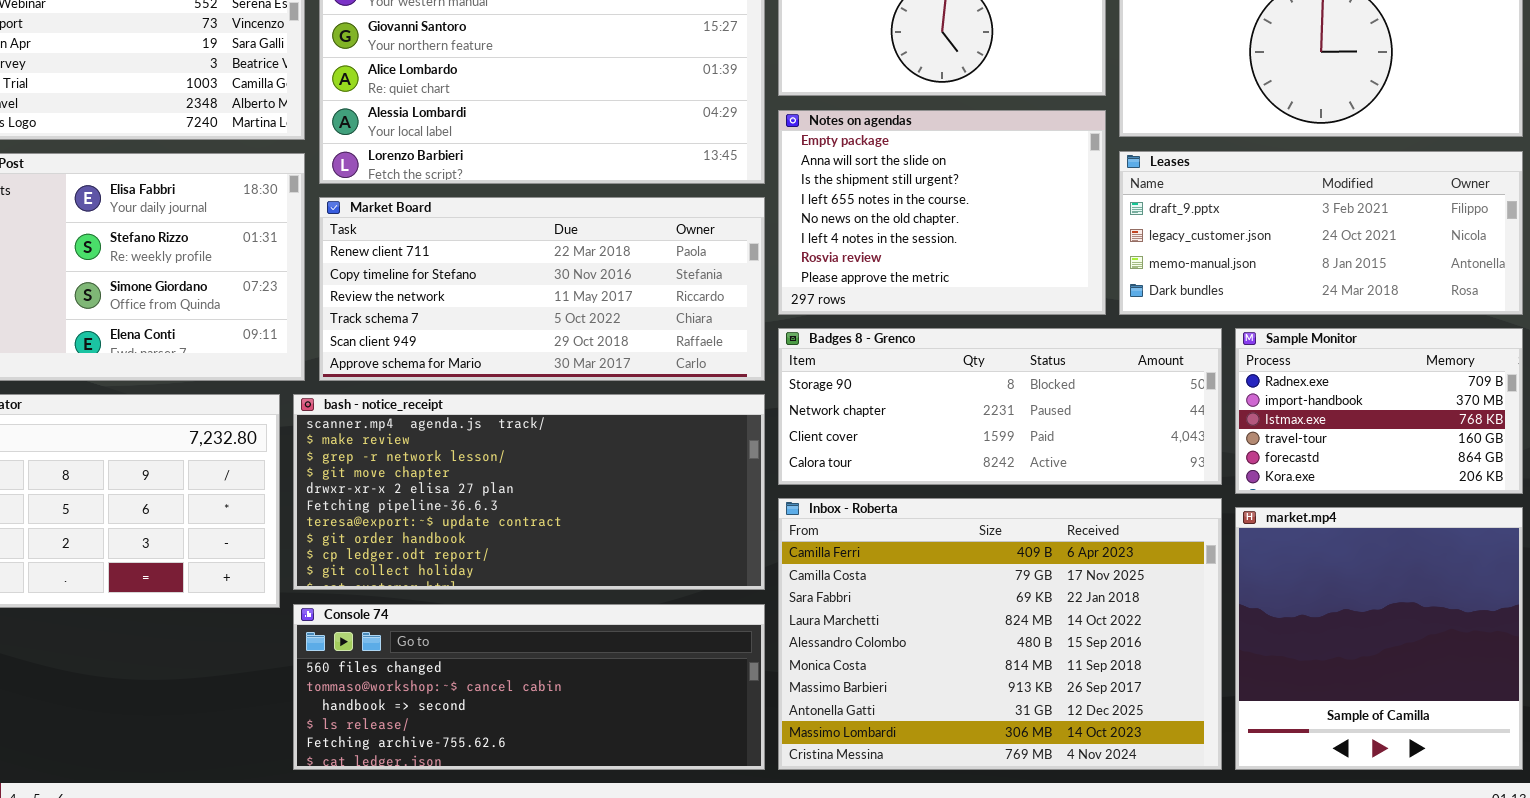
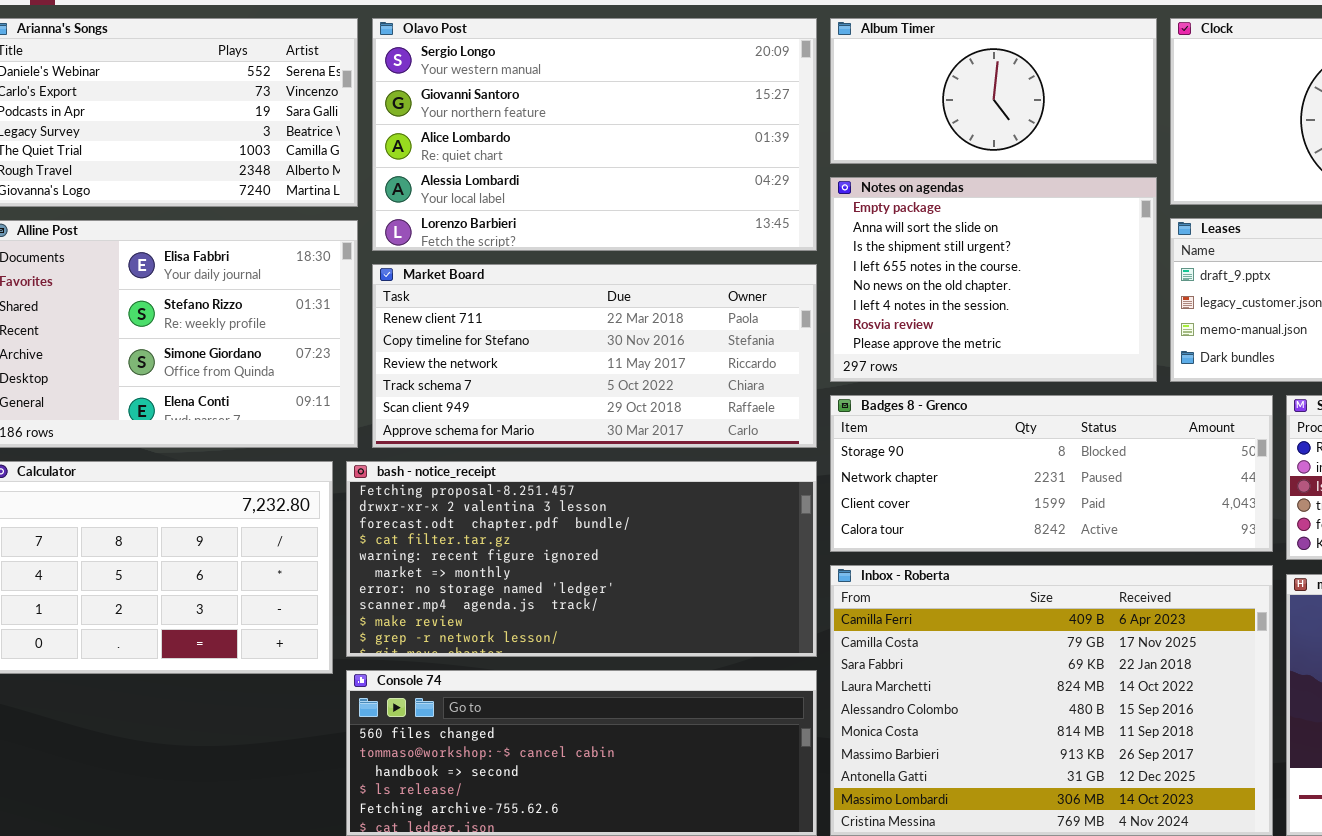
bash - notice_receipt: [293,394,765,590] -> [346,461,817,657], scrolled up 7 rows

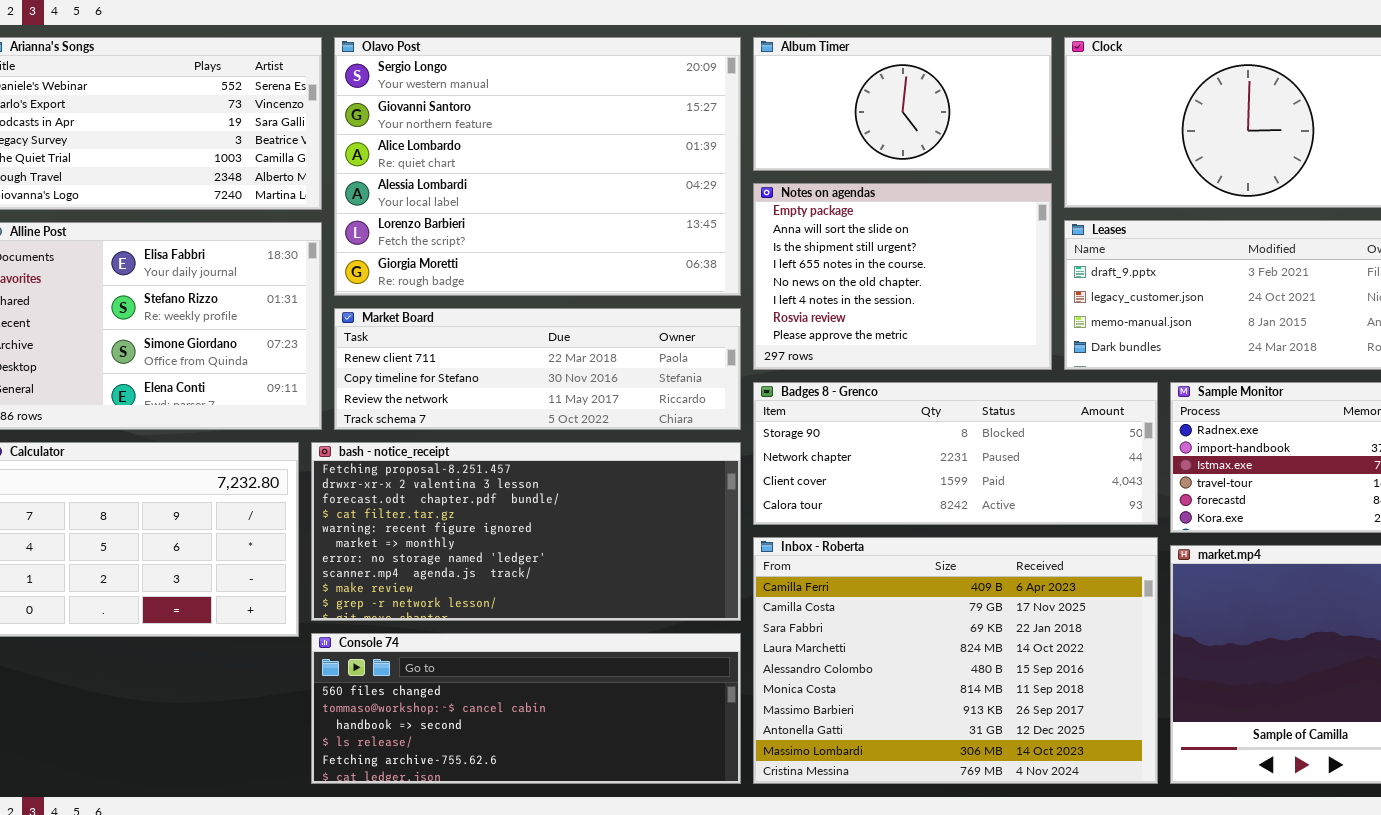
Olavo Post: [372,18,817,251] -> [334,37,741,296], resized
Market Board: [372,264,817,448] -> [334,308,741,430], resized

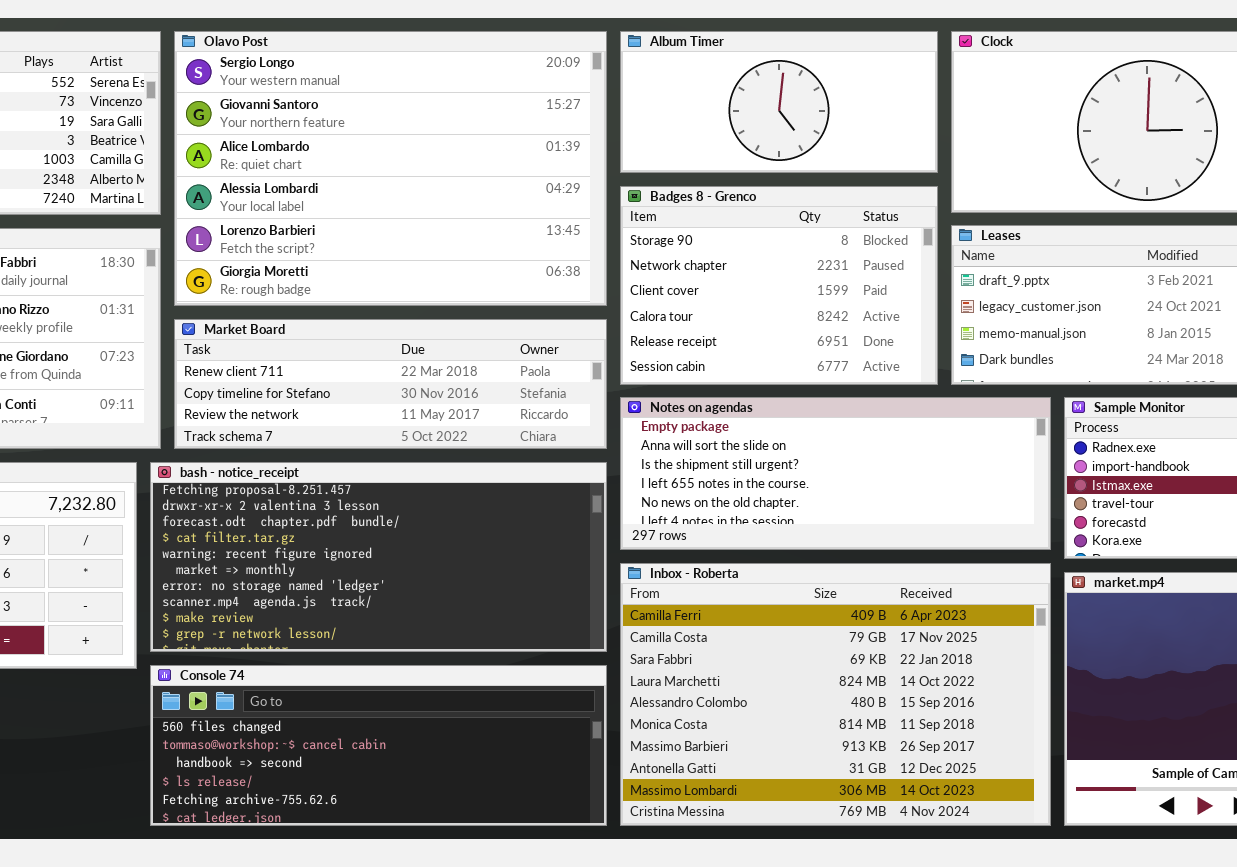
Notes on agendas: [753,183,1052,370] -> [620,397,1051,550], moved, resized
Badges 8 - Grenco: [753,382,1158,525] -> [620,186,938,385], moved, resized

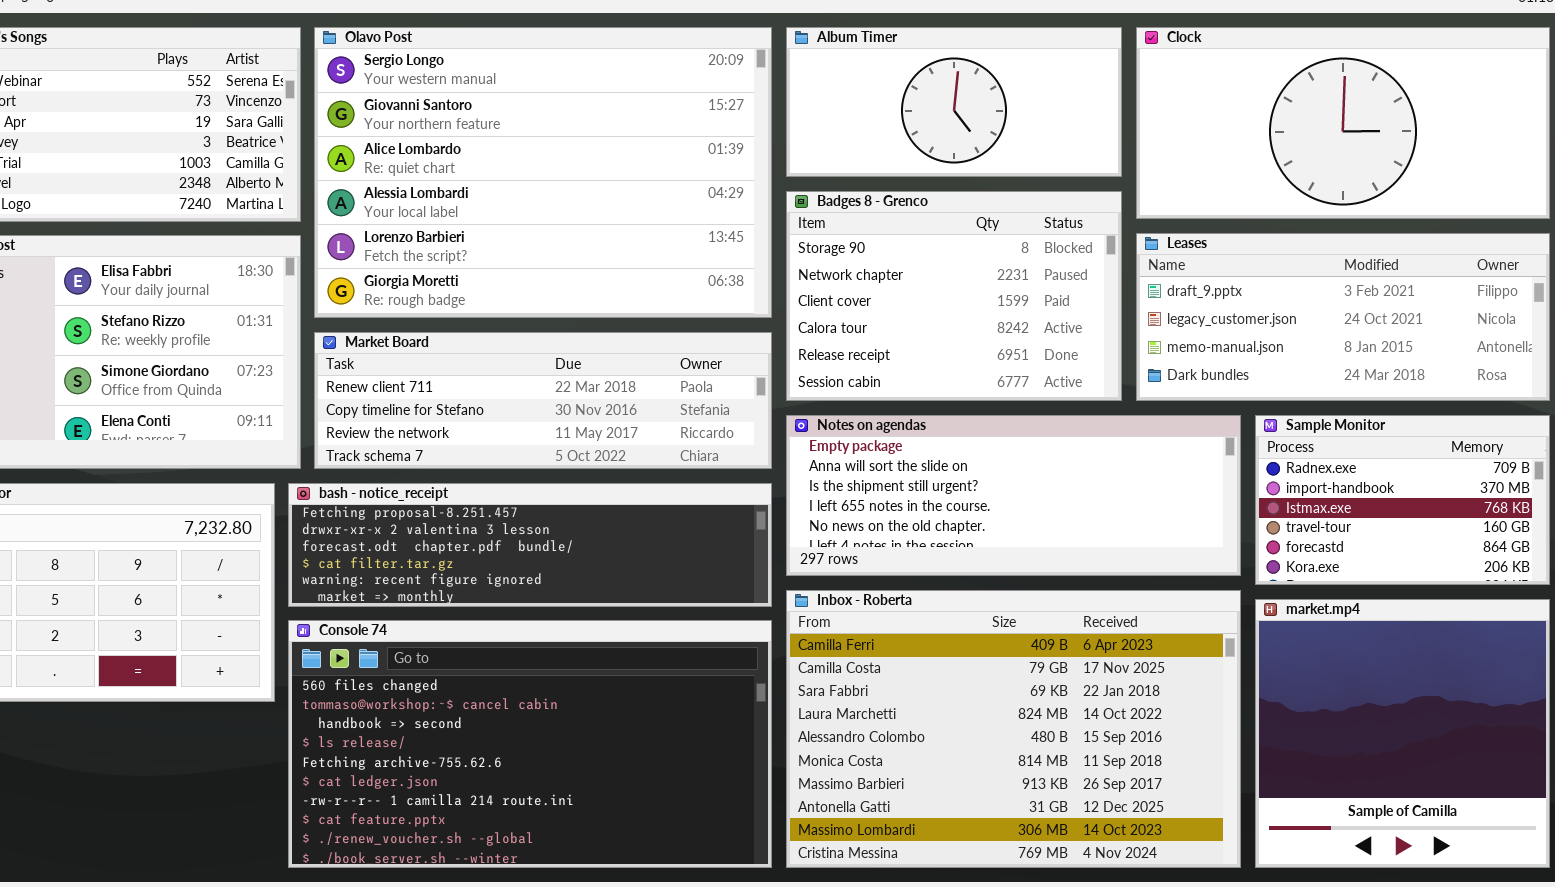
bash - notice_receipt: [150,462,607,652] -> [288,483,772,607], resized
Console 74: [150,665,607,826] -> [288,620,772,868], resized

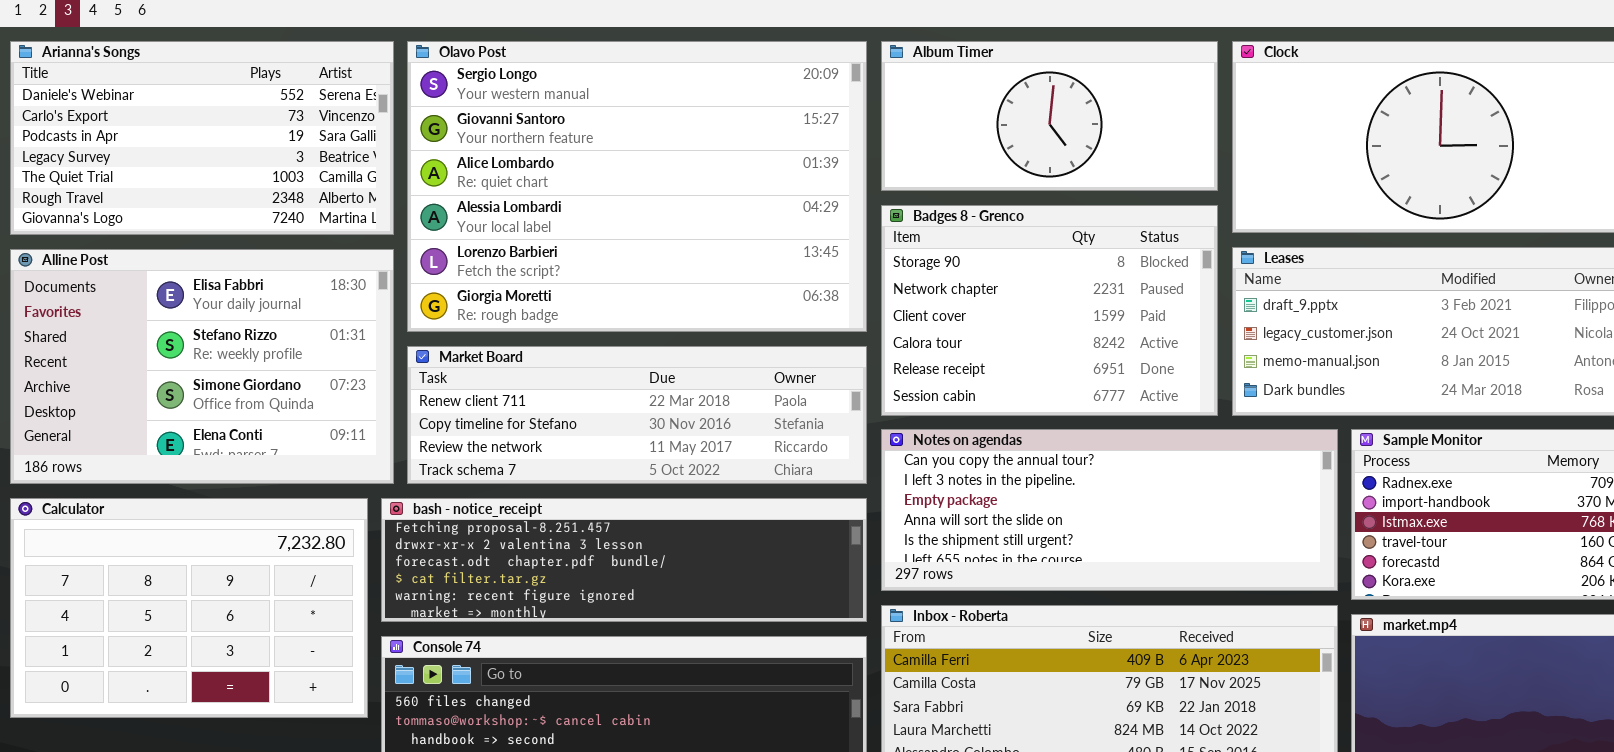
Notes on agendas: [786,415,1241,576] -> [881,429,1338,591], scrolled up 2 rows

